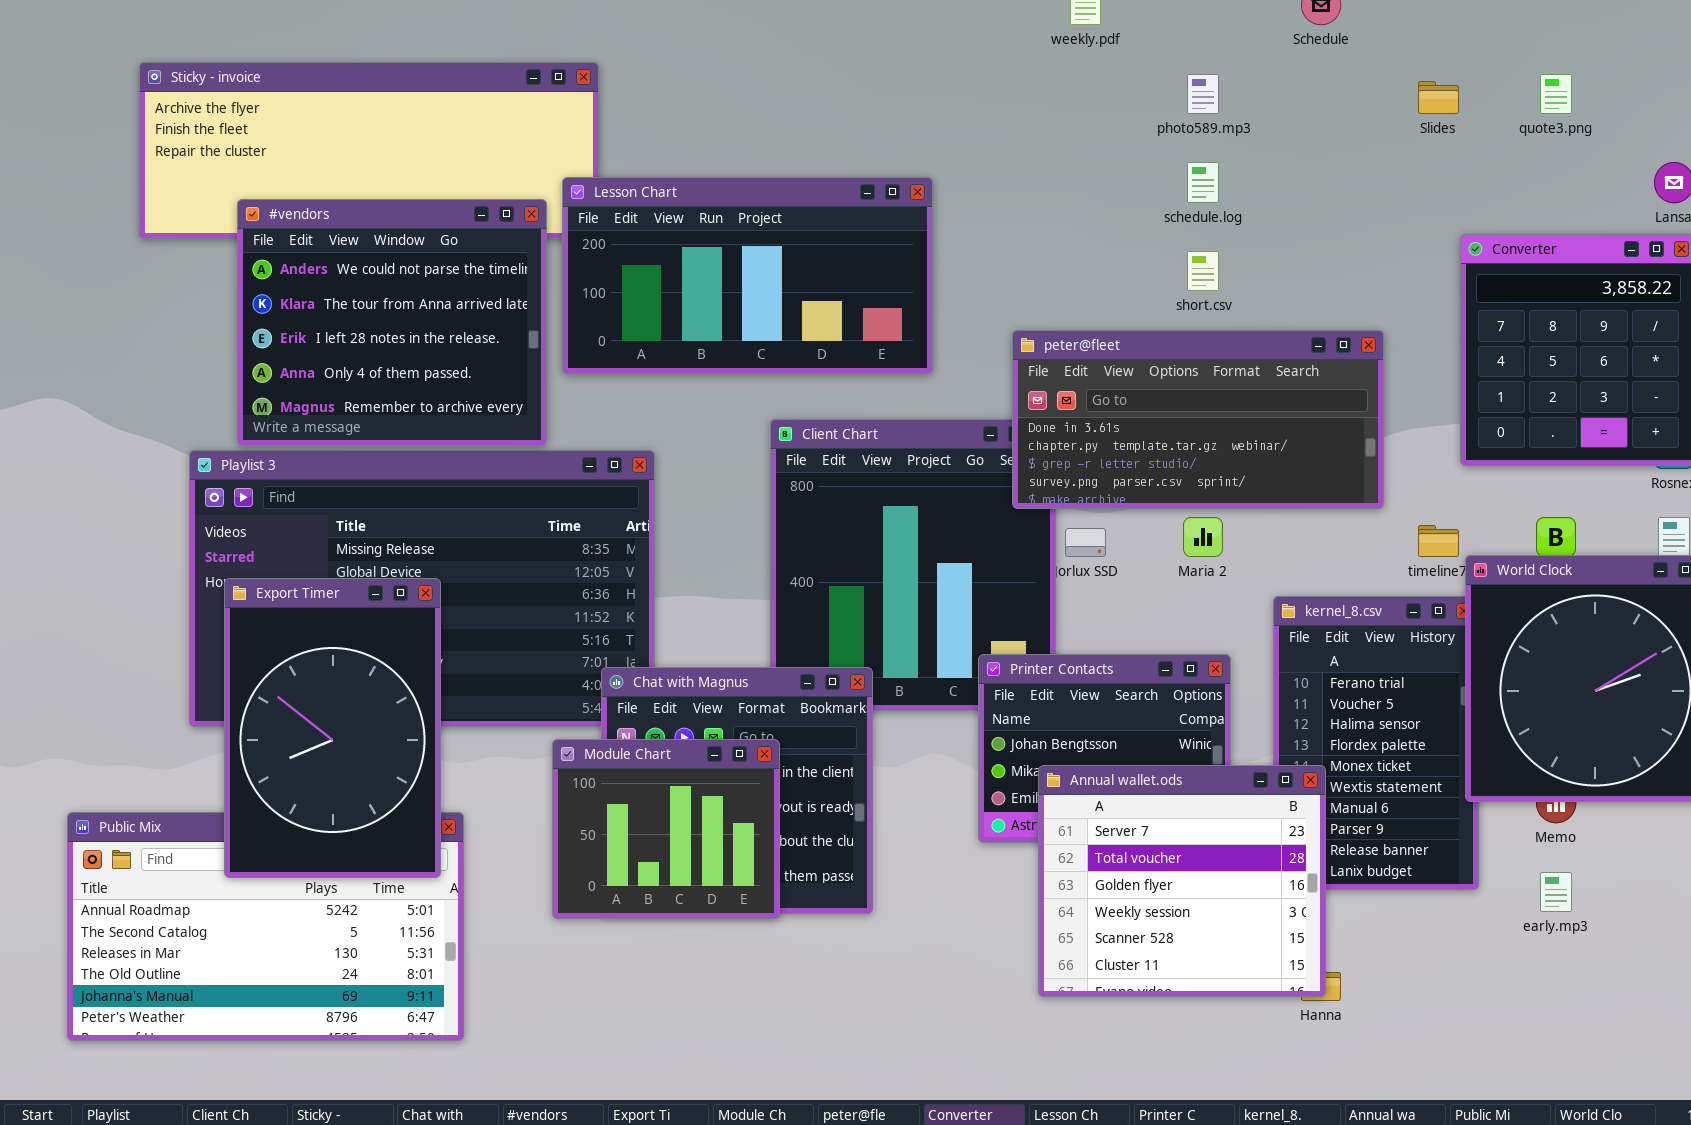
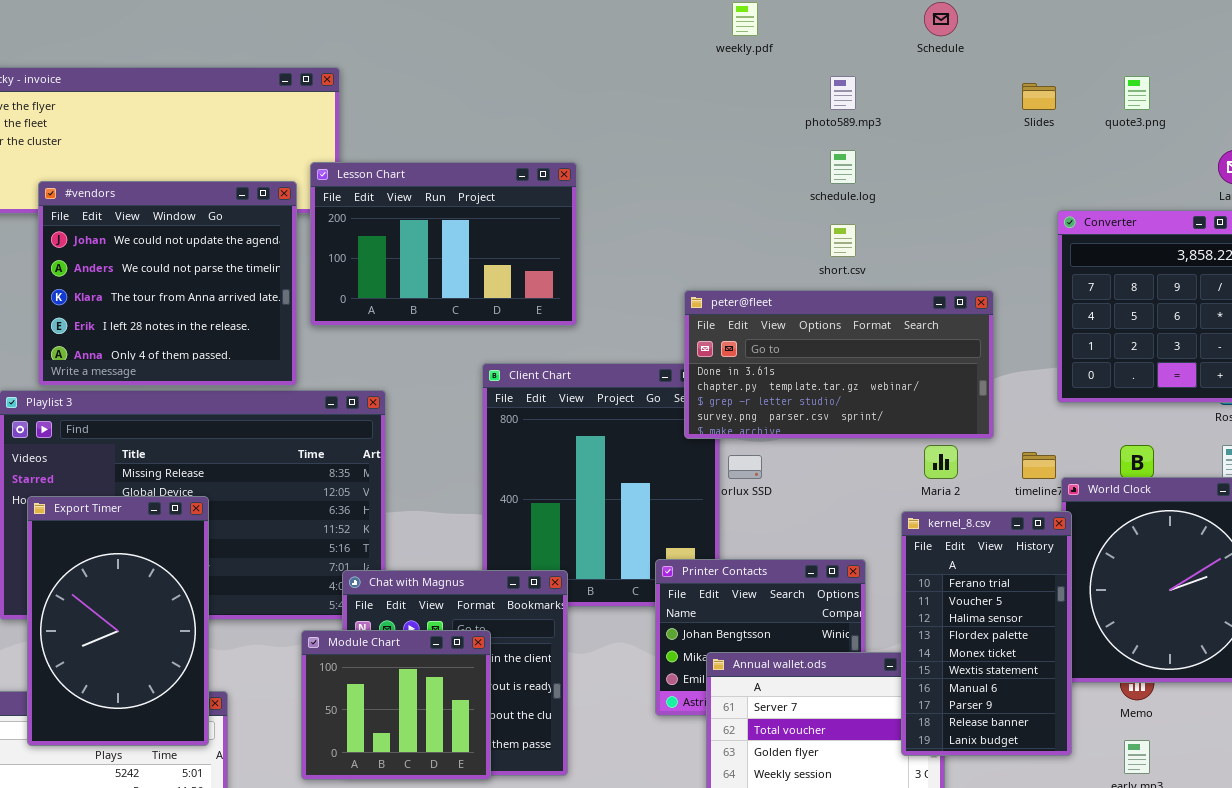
Lesson Chart: [562,177,933,374] -> [310,162,577,326], resized
#vendors: [237,199,547,446] -> [38,181,297,386], scrolled up 1 row
Maria 2: [1183,517,1223,557] -> [924,445,958,479], moved
kernel_8.csv: [1273,596,1479,890] -> [901,511,1072,756], raised

